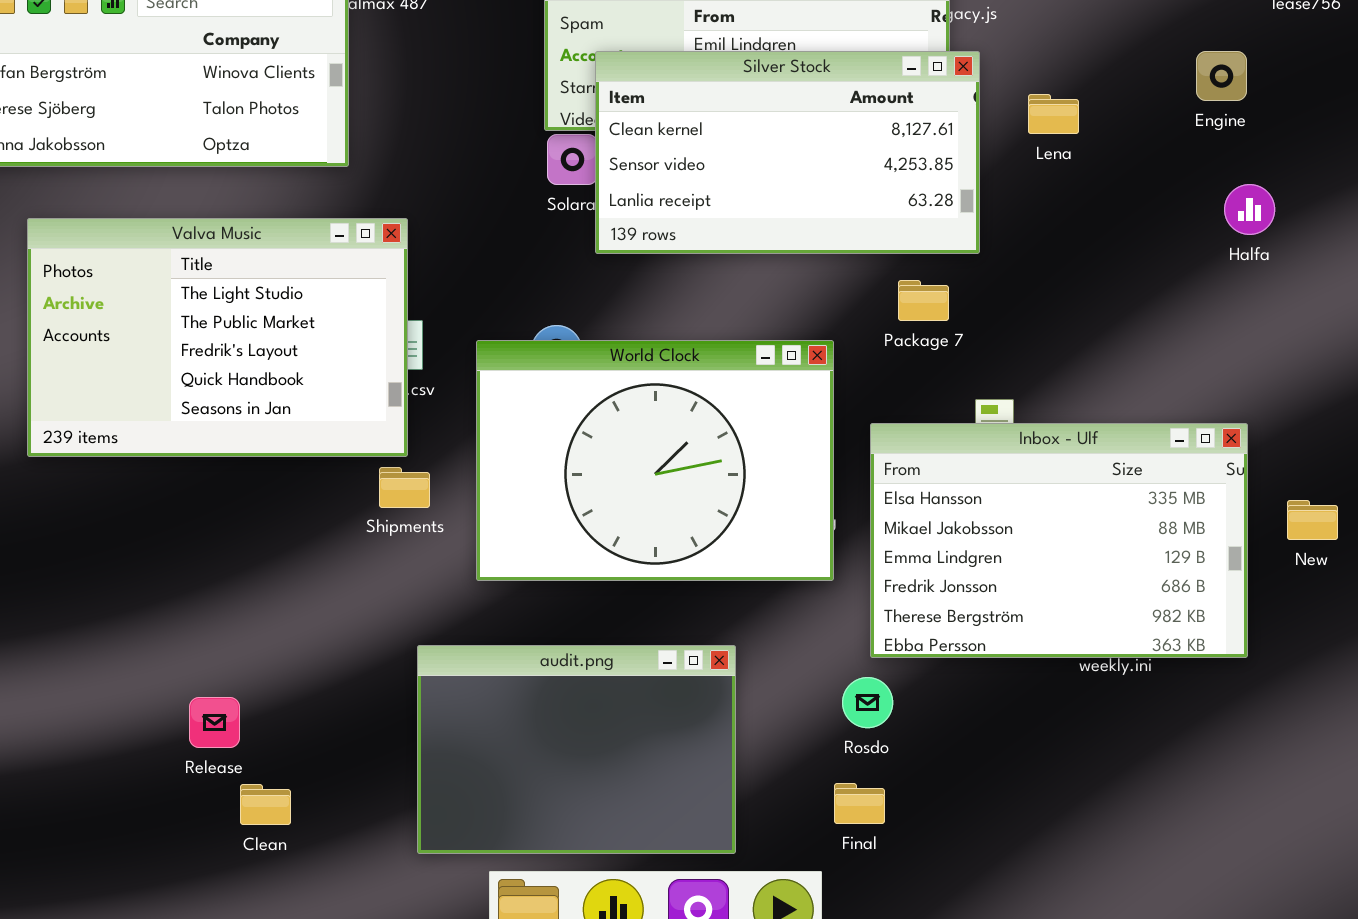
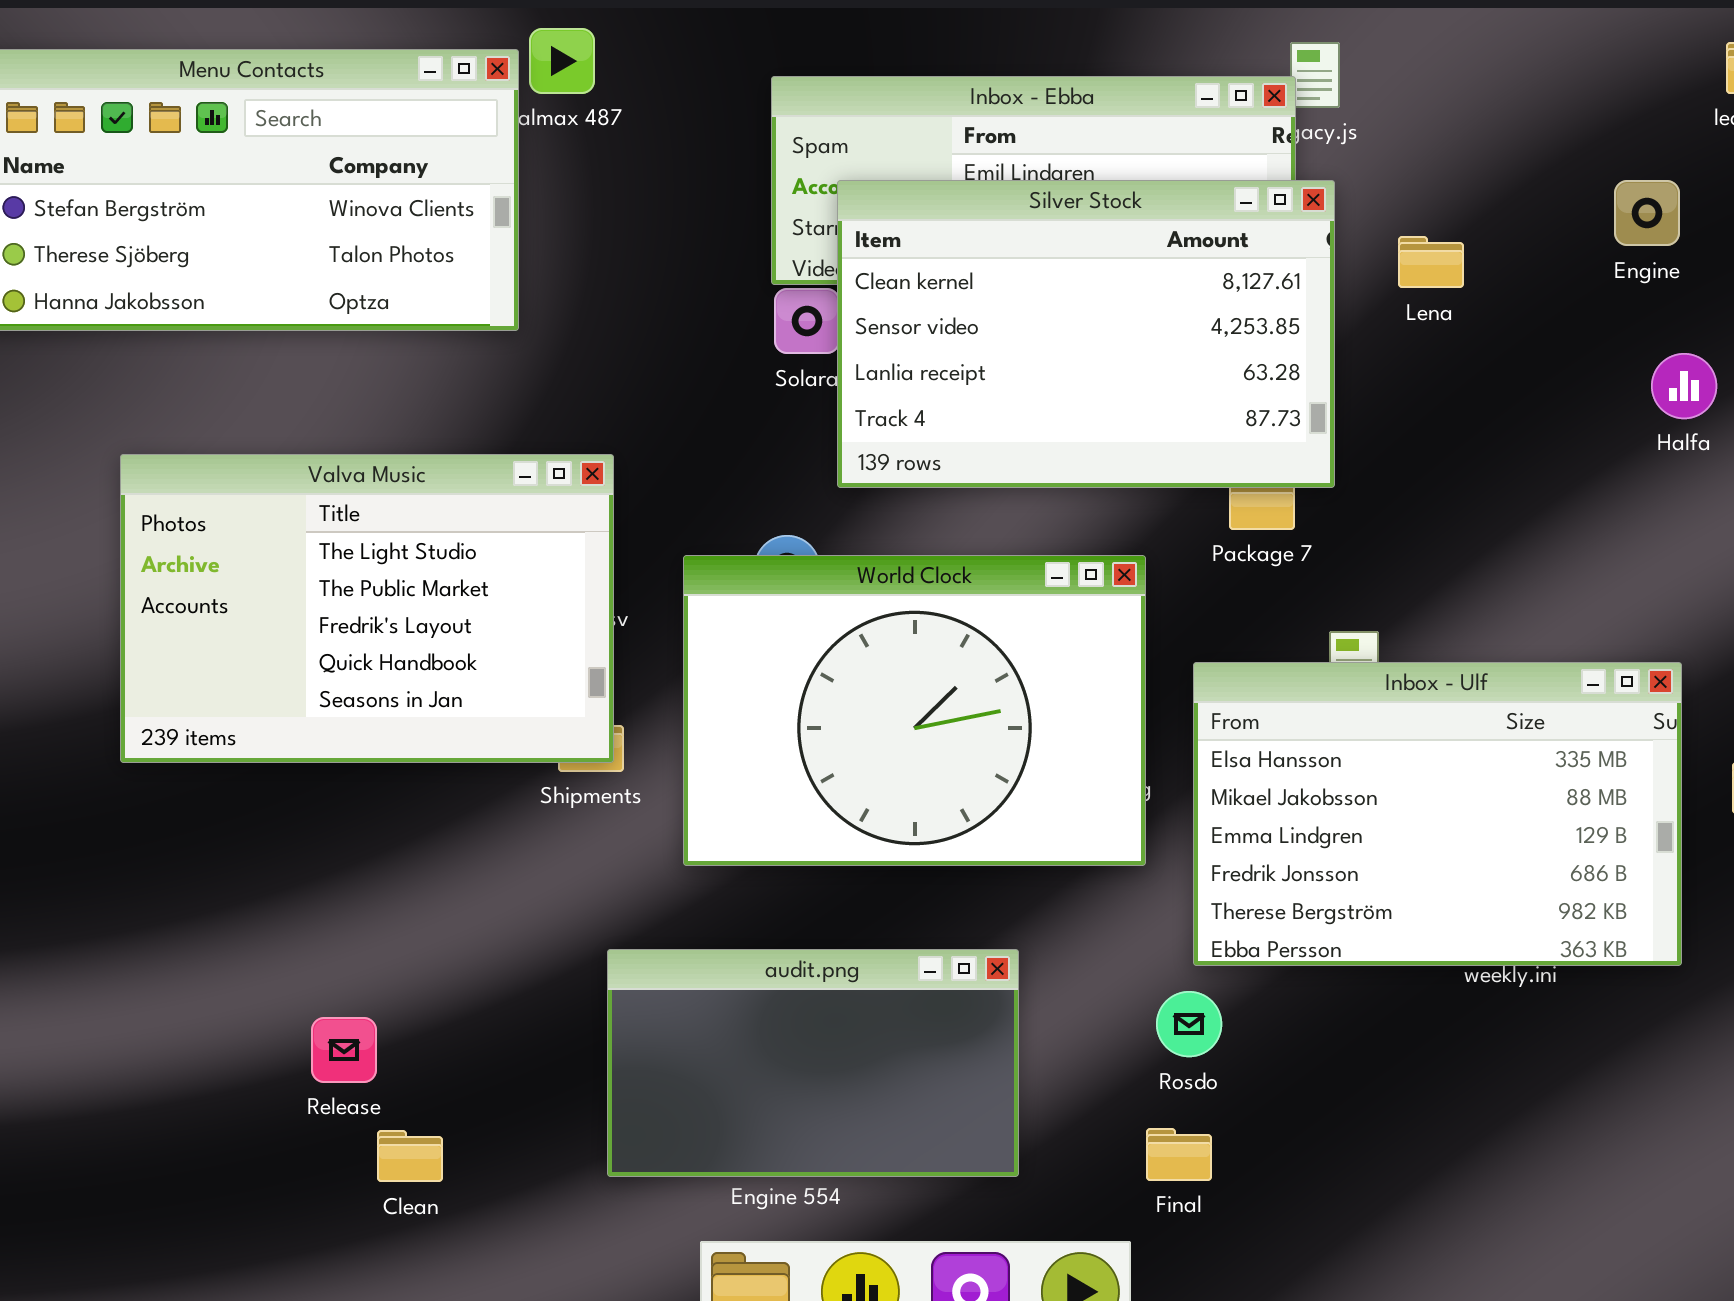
Silver Stock: [595,51,980,254] -> [837,180,1335,488], resized
Valva Music: [27,218,408,457] -> [120,454,614,763], moved
audit.png: [417,645,736,854] -> [607,949,1019,1177], resized

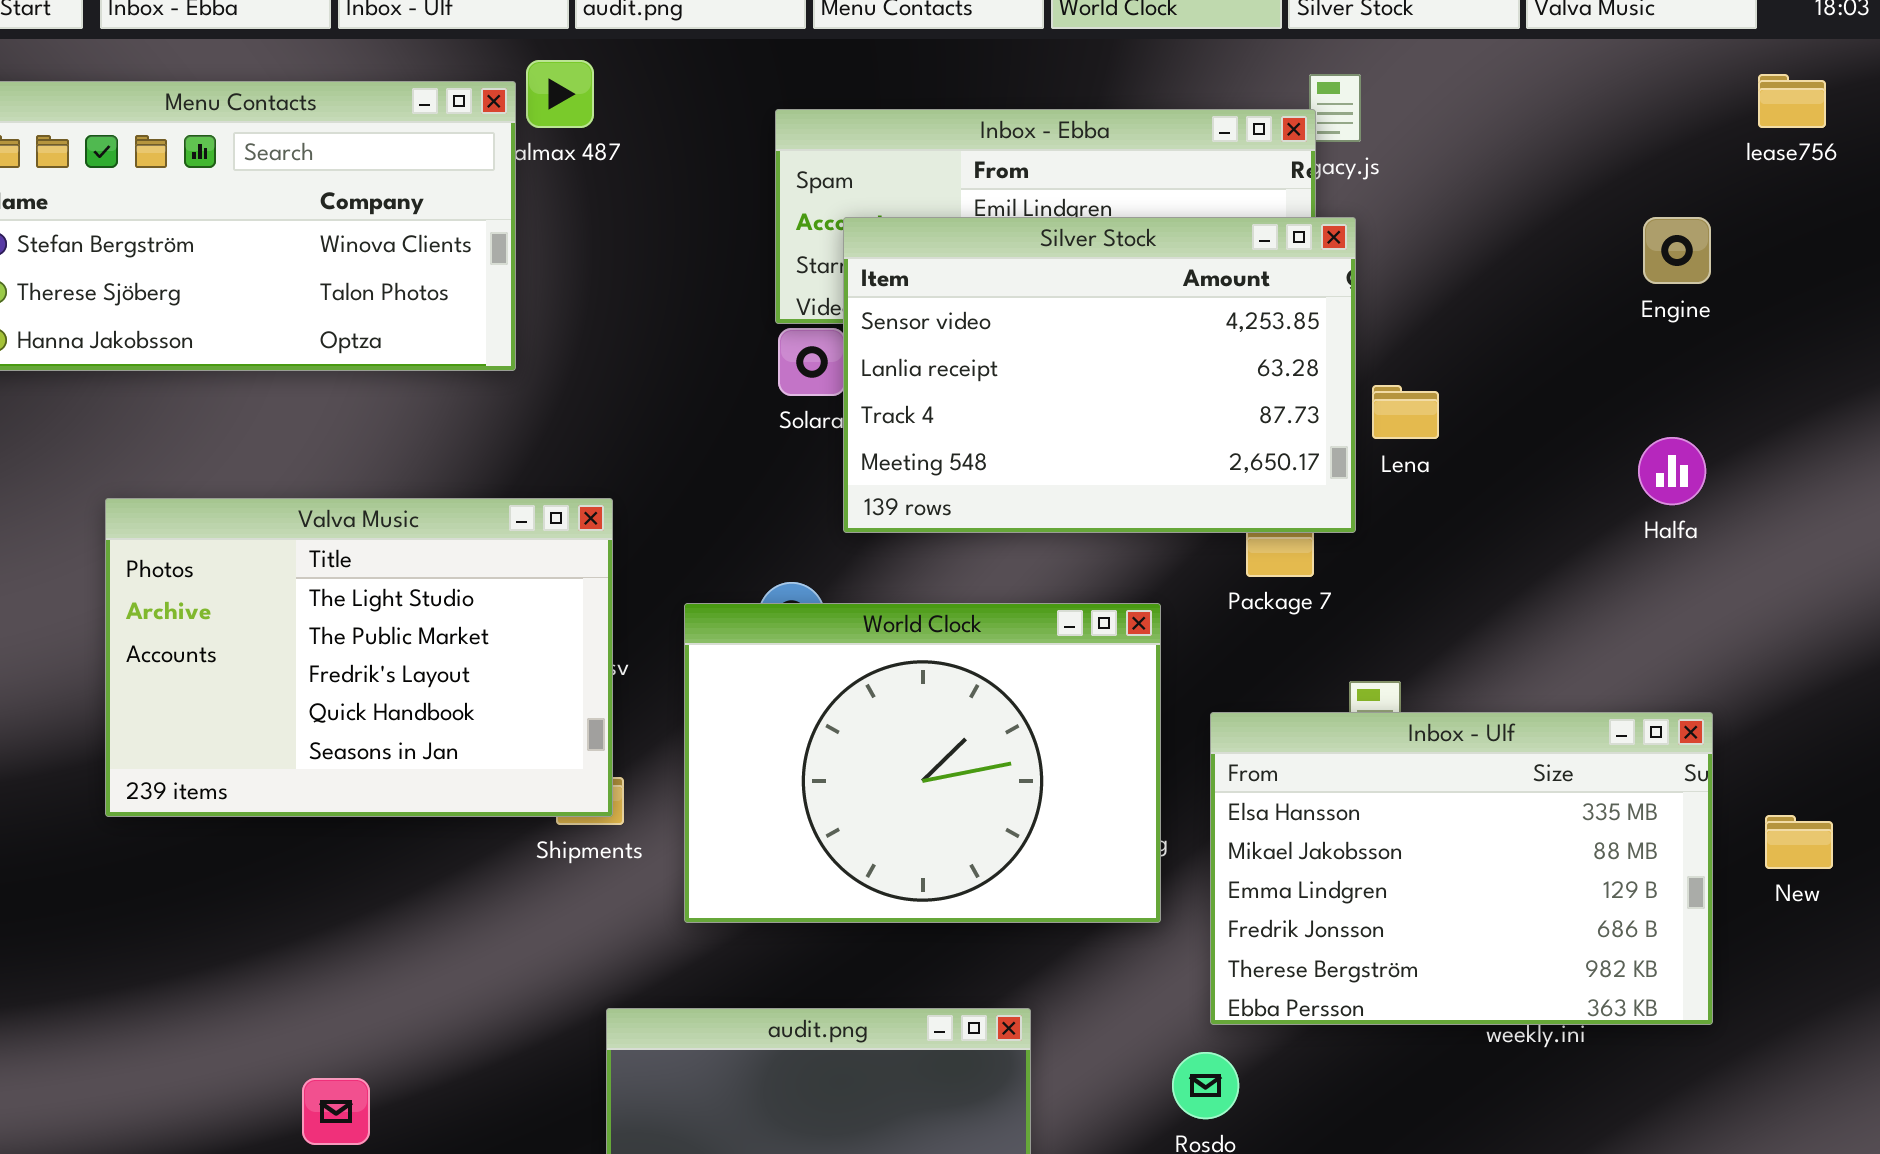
Silver Stock: [837,180,1335,488] -> [843,217,1356,533], scrolled down 1 row
Lena: [1398,236,1464,288] -> [1372,385,1439,439], moved
Halfa: [1651,353,1717,419] -> [1638,437,1706,505], moved

